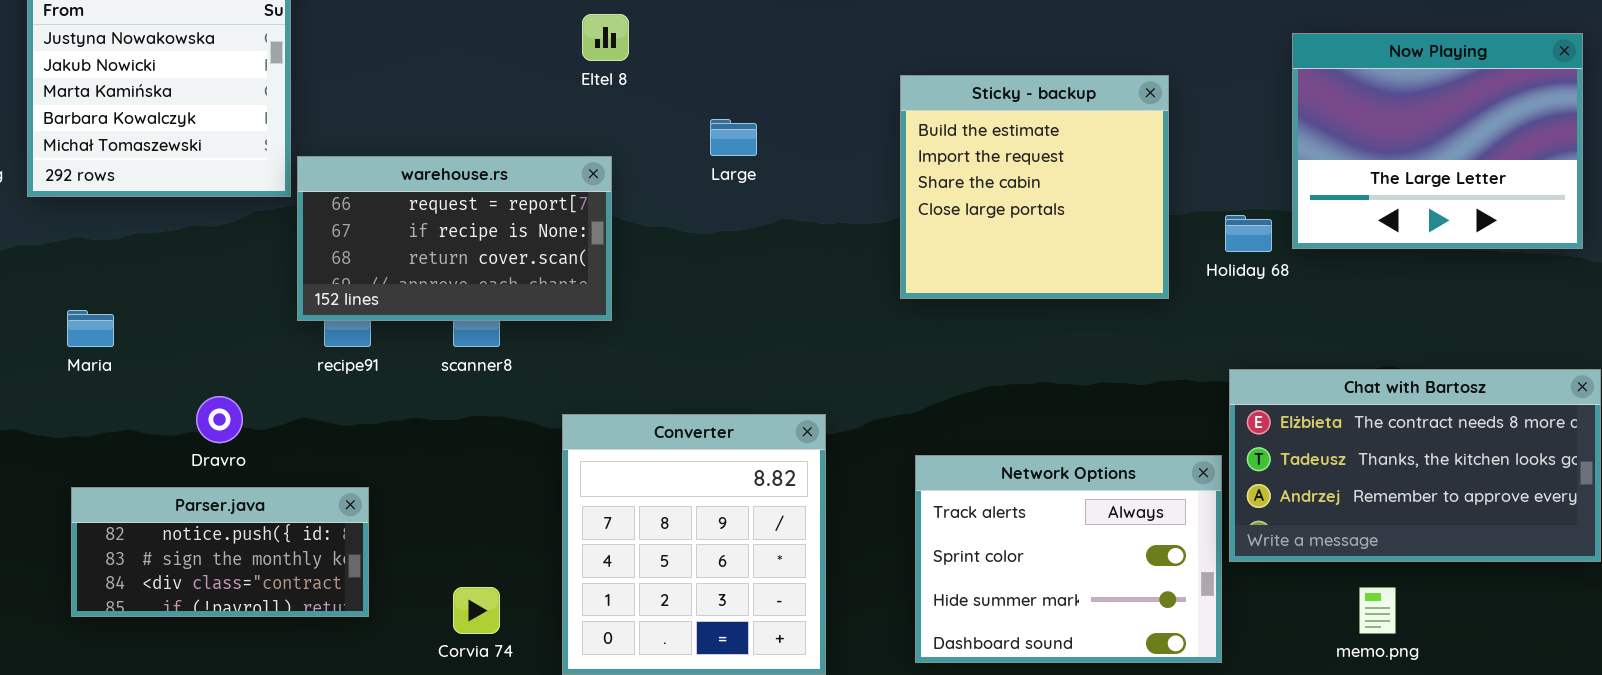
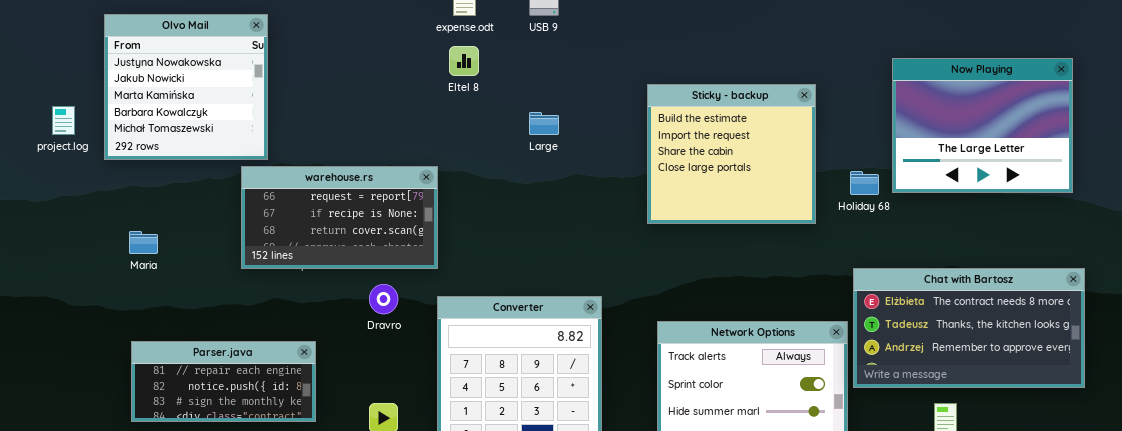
warehouse.rs: [297,156,612,321] -> [241,166,438,269], moved
Dravro: [196,396,243,443] -> [369,284,398,314], moved
Parser.java: [71,487,369,617] -> [131,341,316,422], scrolled up 1 row

